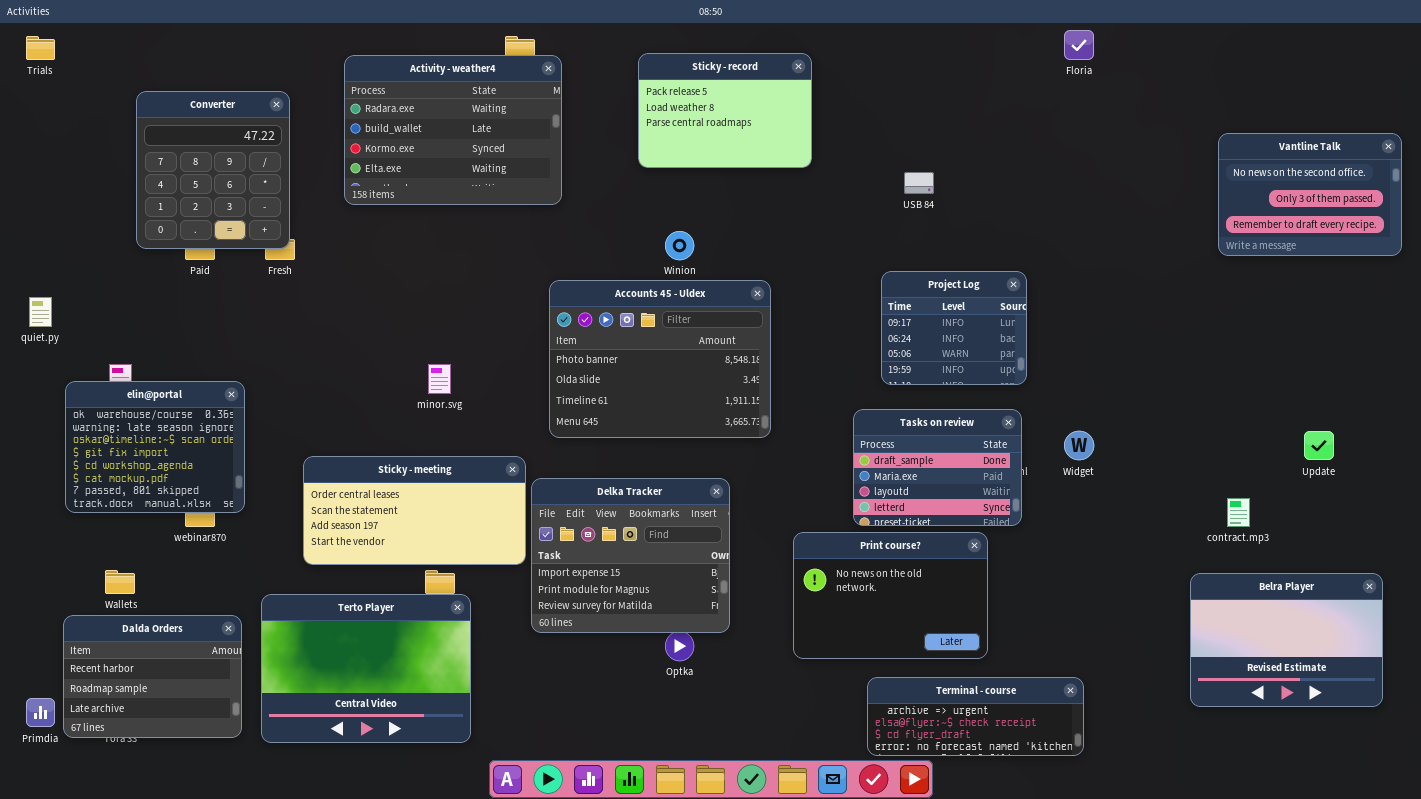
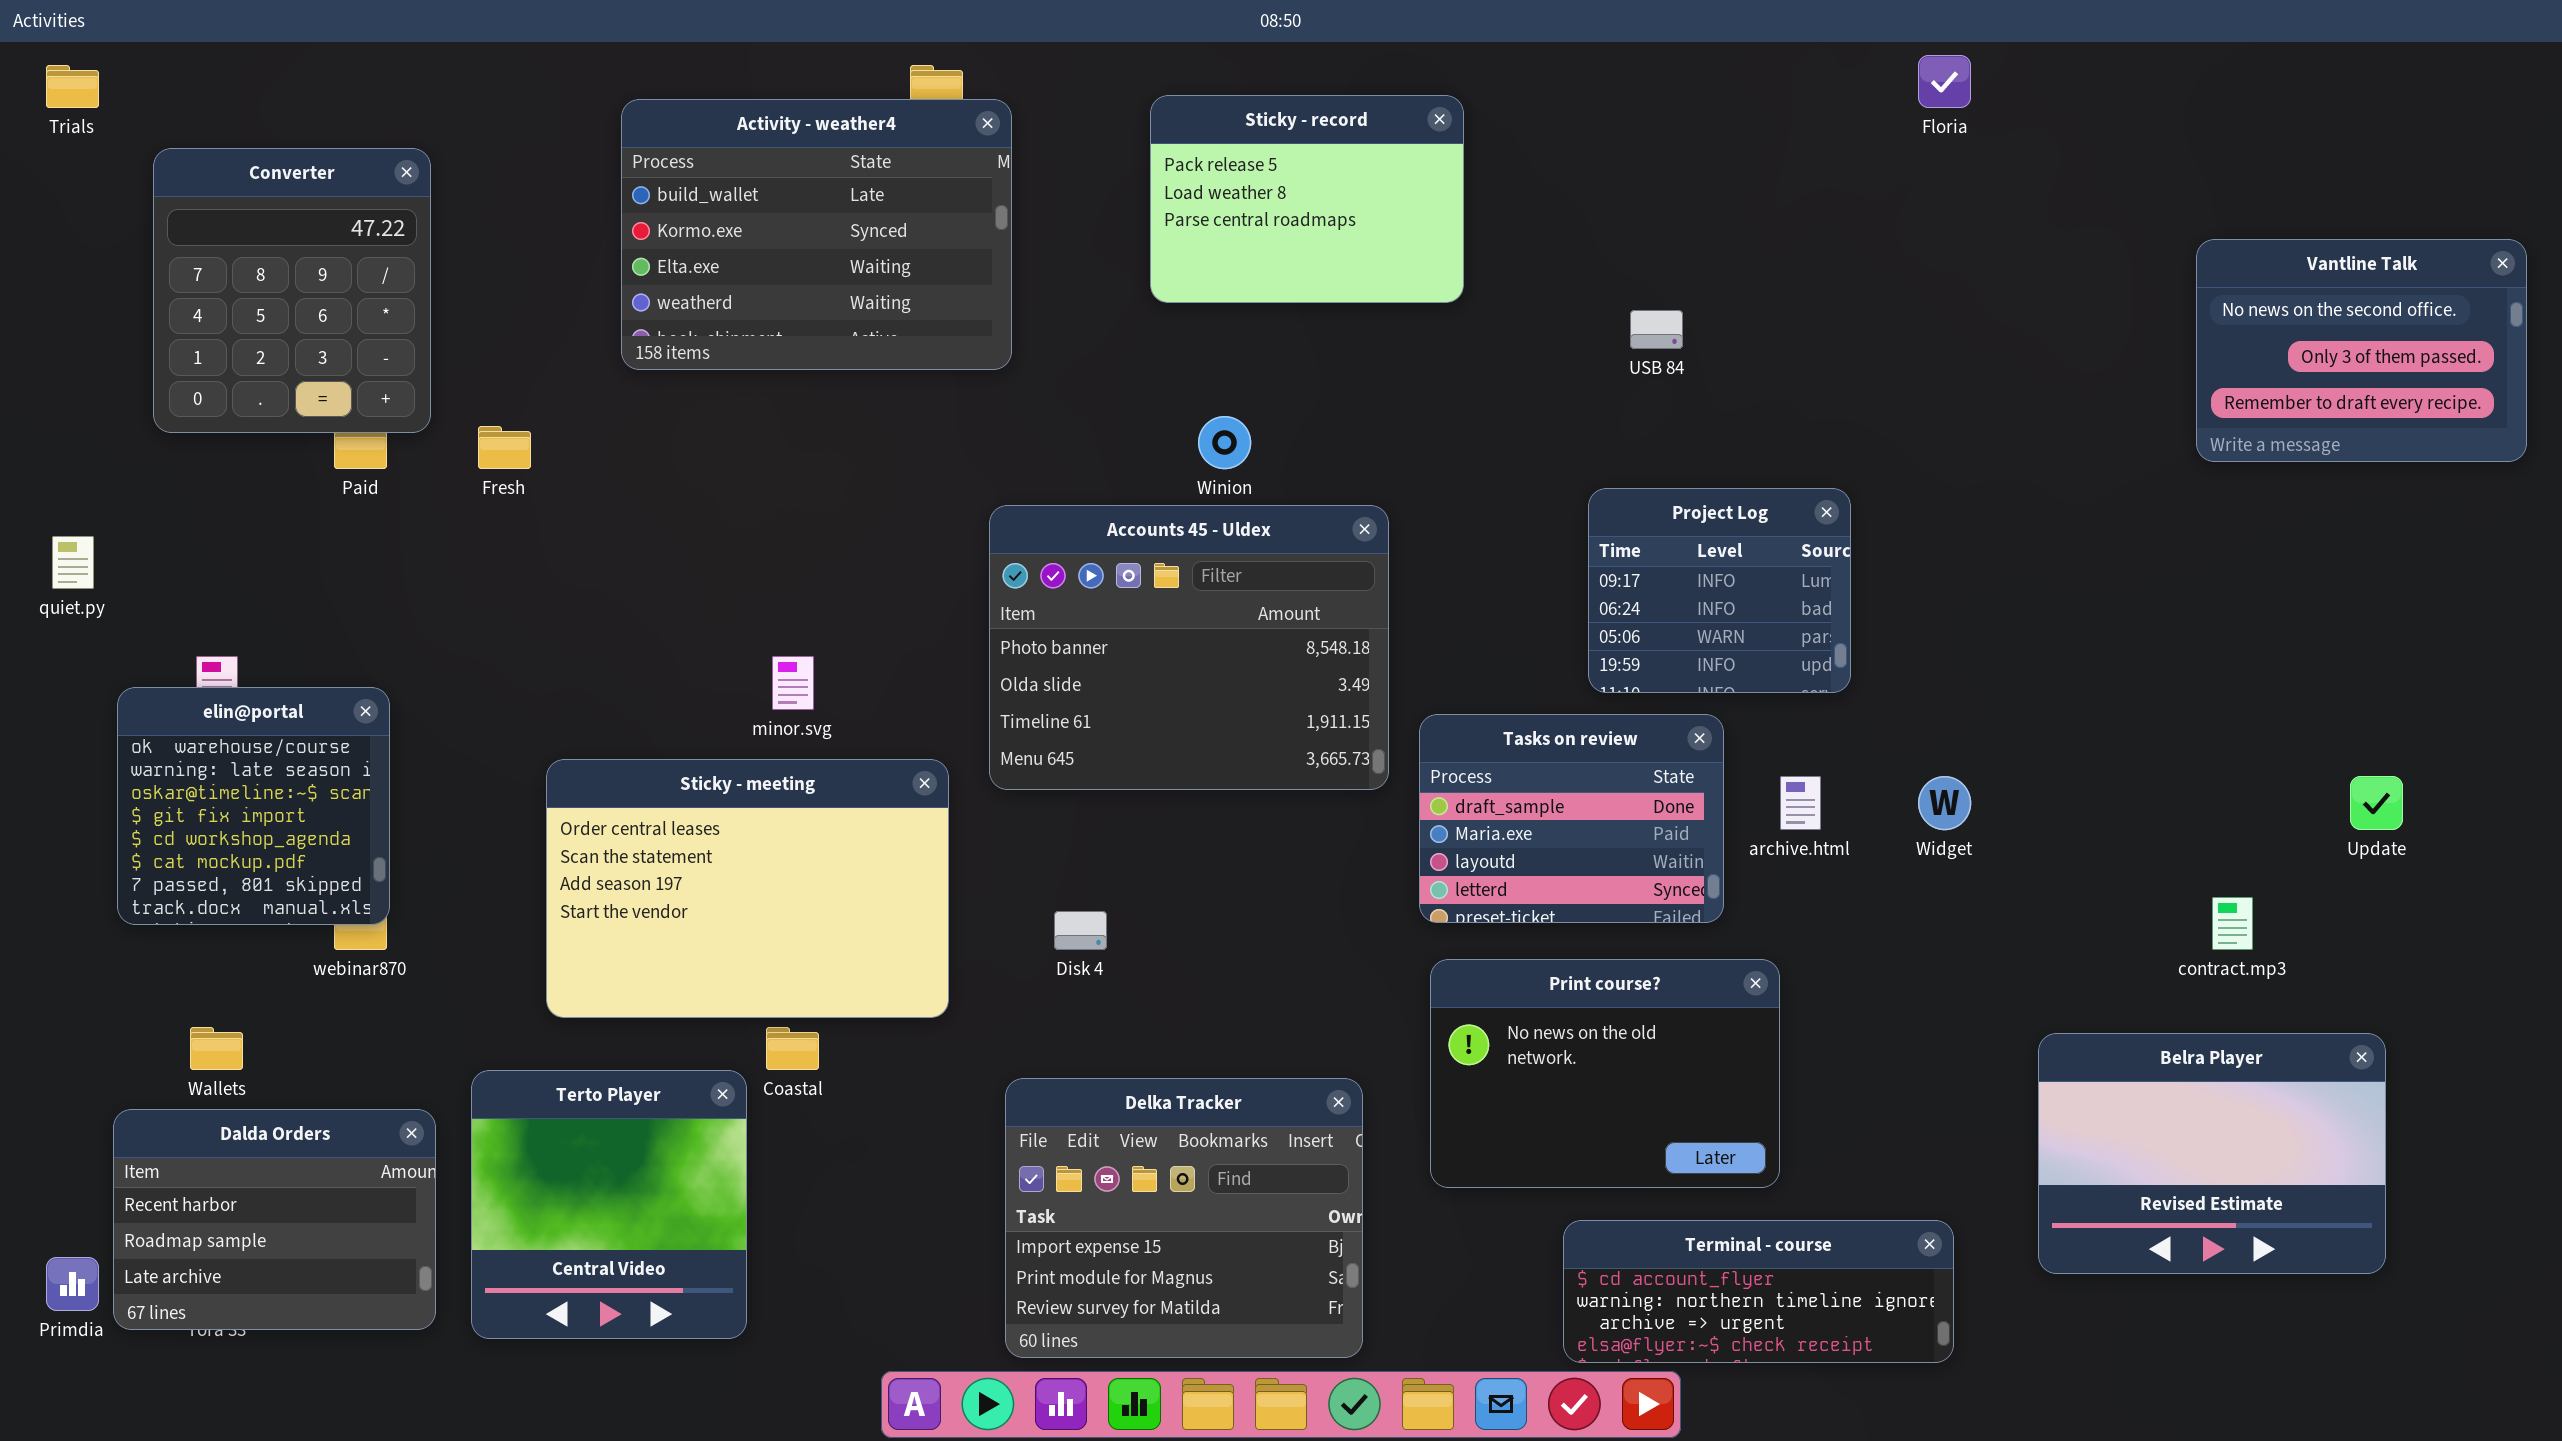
Activity - weather4: [344,55,562,205] -> [621,99,1012,370], scrolled down 1 row
Converter: [136,91,290,249] -> [153,148,431,433], moved
elin@portal: [65,381,245,513] -> [117,687,390,925], resized
Tasks on review: [853,409,1022,526] -> [1419,714,1724,923], moved
Sticky - meeting: [303,456,526,565] -> [546,759,949,1018], resized
Delka Tracker: [531,478,730,633] -> [1005,1078,1363,1358], moved
Belra Player: [1190,573,1383,707] -> [2038,1033,2386,1274], moved
Terto Player: [261,594,471,743] -> [471,1070,747,1339], resized
Terminal - course: [867,677,1084,756] -> [1563,1220,1954,1363], scrolled up 2 rows

